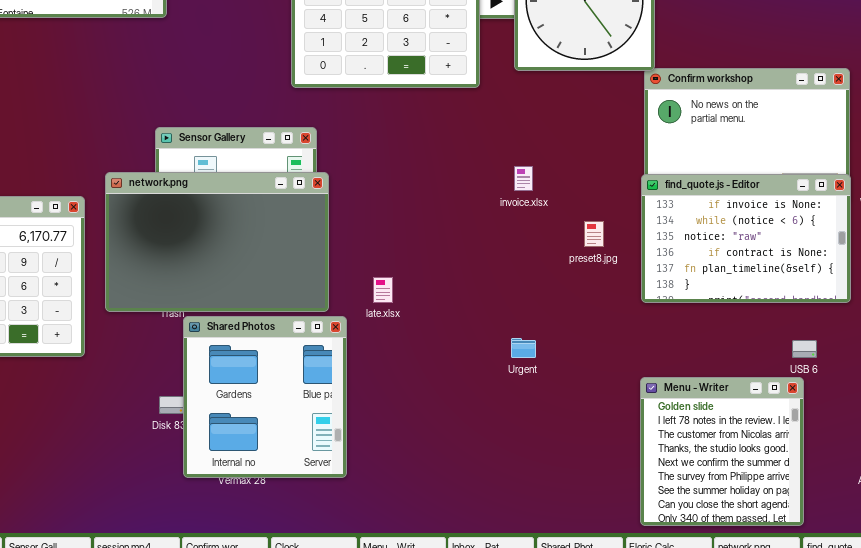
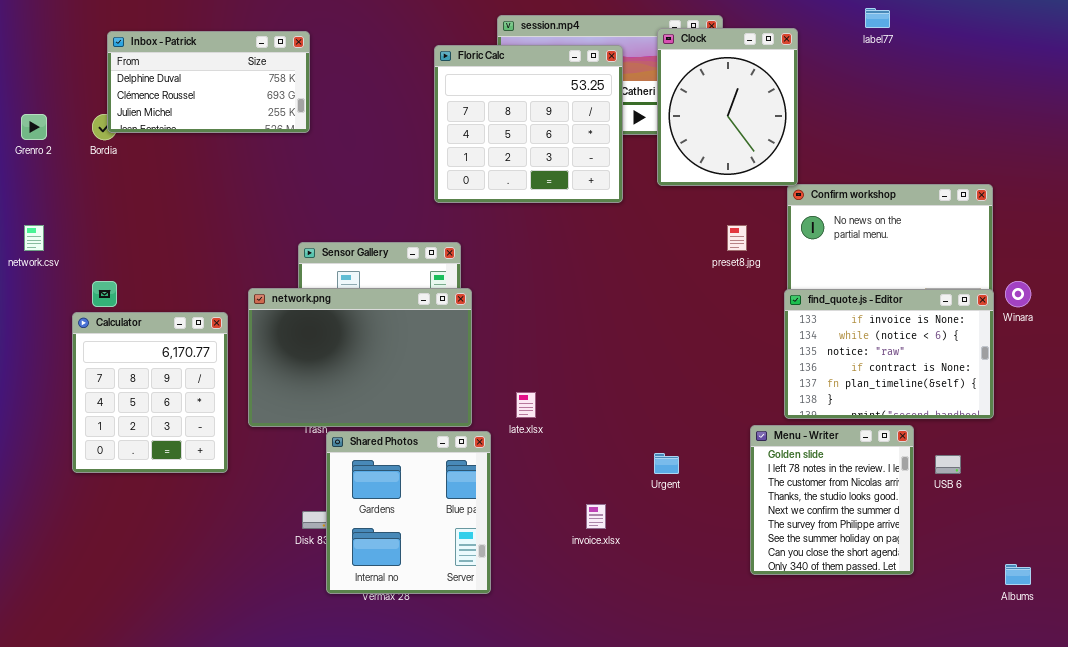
invoice.xlsx: [514,166,533,191] -> [586,504,606,529], moved
preset8.jpg: [584,221,604,247] -> [727,225,747,251], moved
Menu - Writer: [640,377,804,526] -> [750,425,914,575], moved

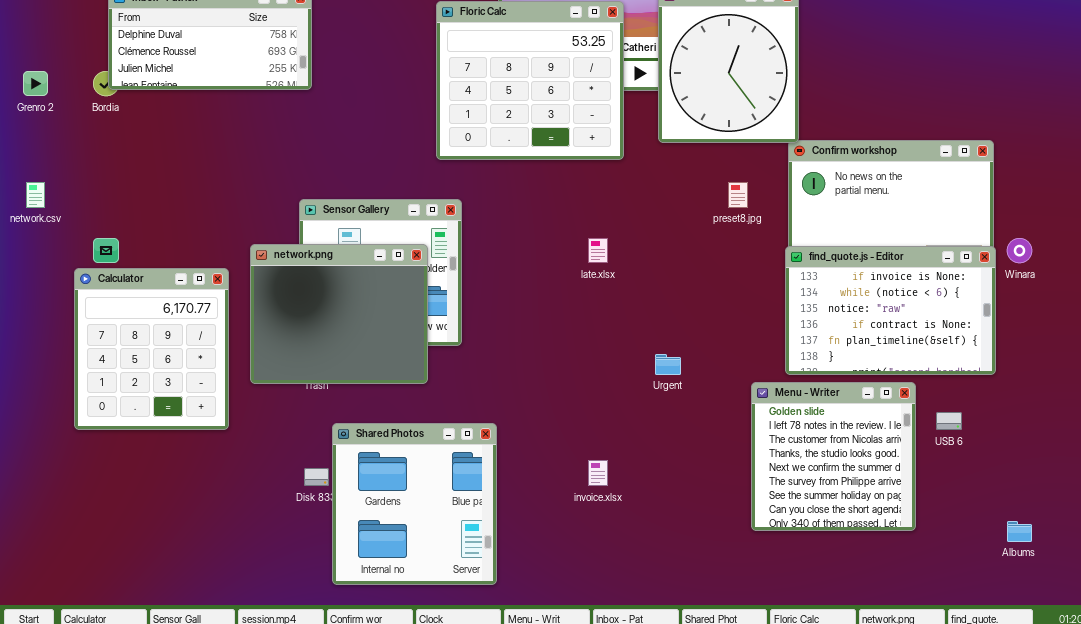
network.png: [248,288,472,427] -> [250,244,428,384], resized
late.xlsx: [516,392,536,418] -> [588,238,608,263], moved
Shared Photos: [326,431,491,594] -> [332,423,497,585], moved
Urgent: [654,453,679,474] -> [655,354,681,375], moved

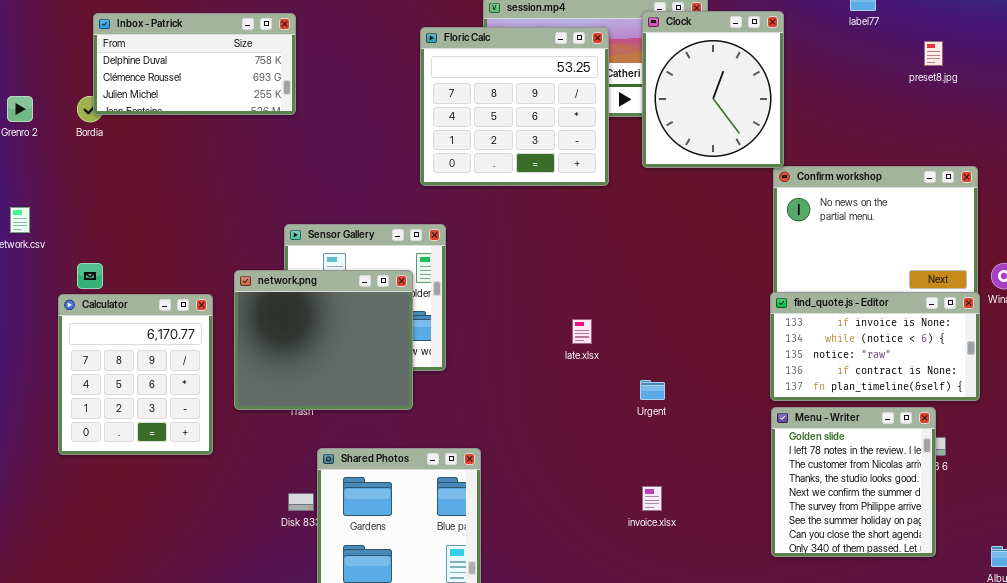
preset8.jpg: [728,182,748,208] -> [924,41,943,66], moved
late.xlsx: [588,238,608,263] -> [572,319,592,344], moved
find_quote.js - Editor: [785,246,996,375] -> [770,292,980,401], resized
Menu - Writer: [751,382,916,531] -> [771,407,936,557], moved
invoice.xlsx: [588,460,608,486] -> [642,486,662,511], moved

